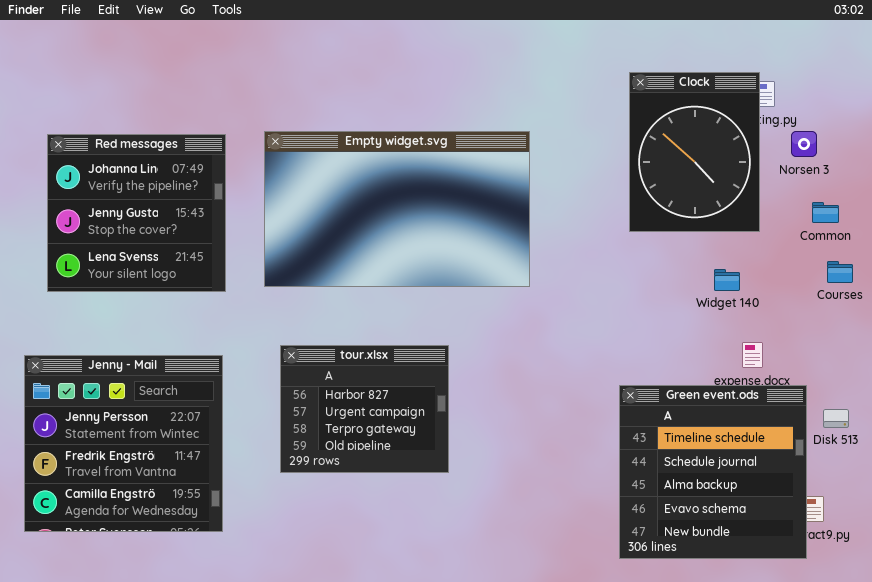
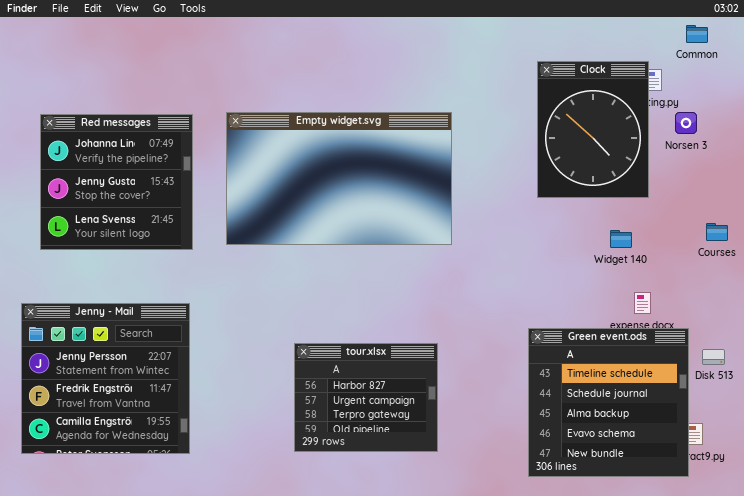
Common: [812,202,839,223] -> [686,25,708,43], moved
tour.xlsx: [280,345,449,473] -> [294,343,438,452], moved

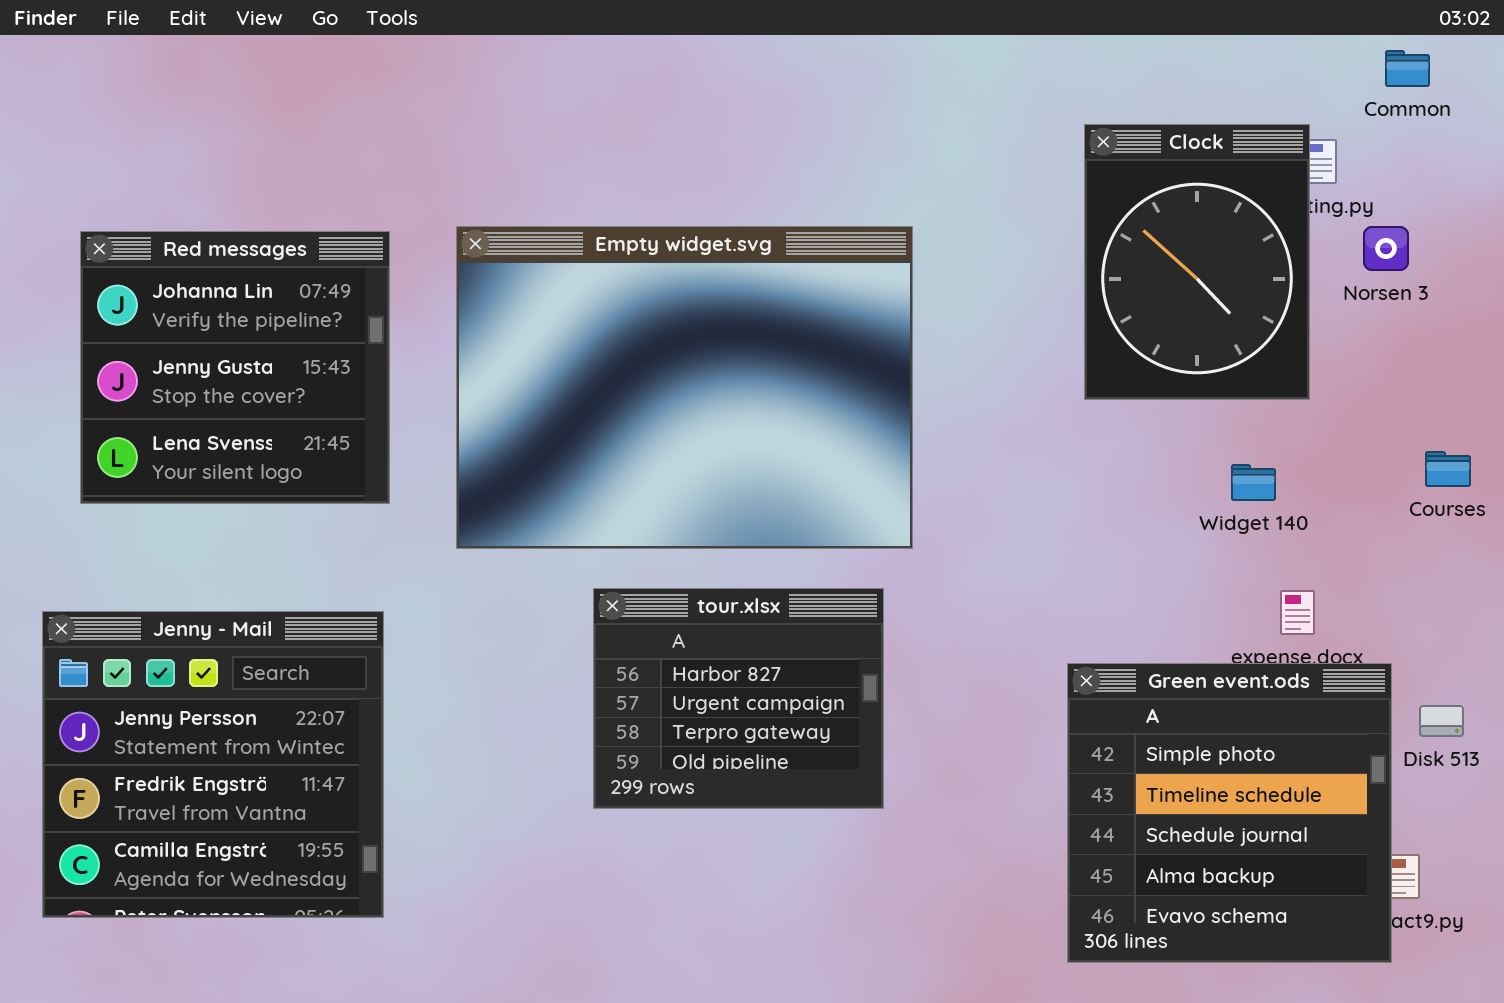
Empty widget.svg: [226,112,452,245] -> [456,226,913,549], resized
Green event.ods: [528,328,689,477] -> [1067,663,1392,963], scrolled up 1 row
tour.xlsx: [294,343,438,452] -> [593,588,884,809], moved

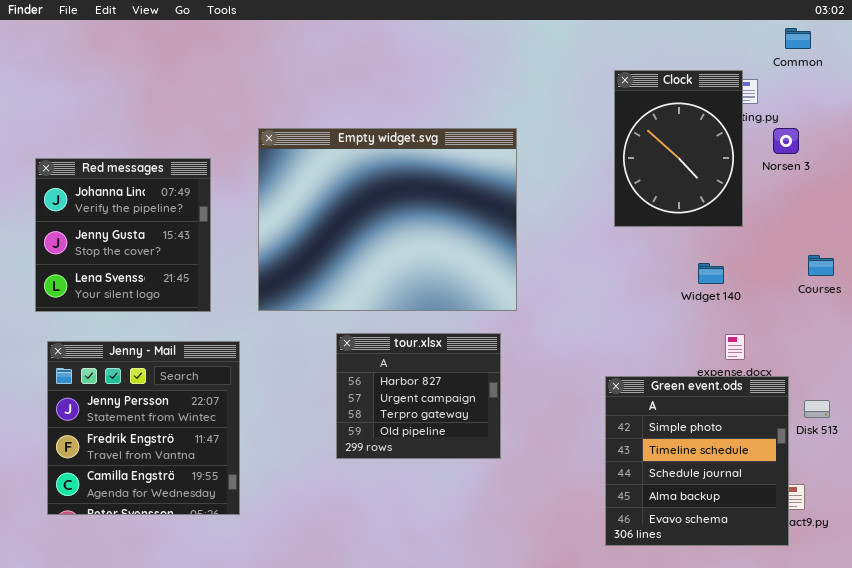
Red messages: [80,231,390,504] -> [35,158,211,312], moved
Jenny - Mail: [42,611,384,918] -> [47,341,240,515], moved

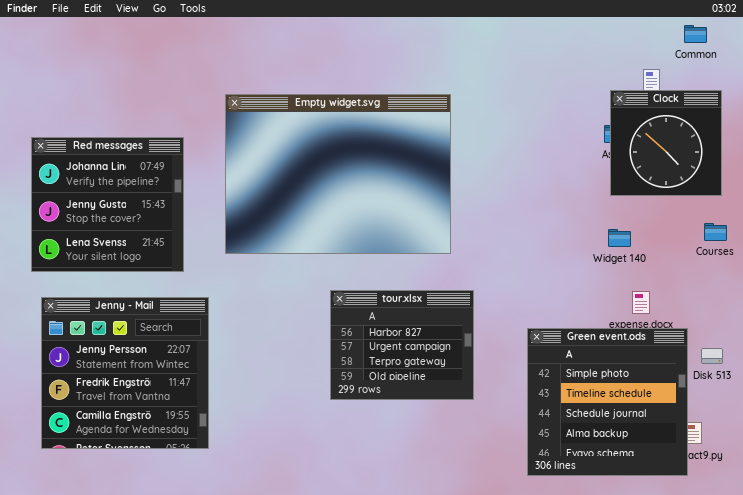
Clock: [614,70,743,227] -> [610,90,722,196], moved, resized
Empty widget.svg: [258,128,517,311] -> [225,94,451,254], moved
tour.xlsx: [336,333,501,459] -> [330,290,474,400], moved

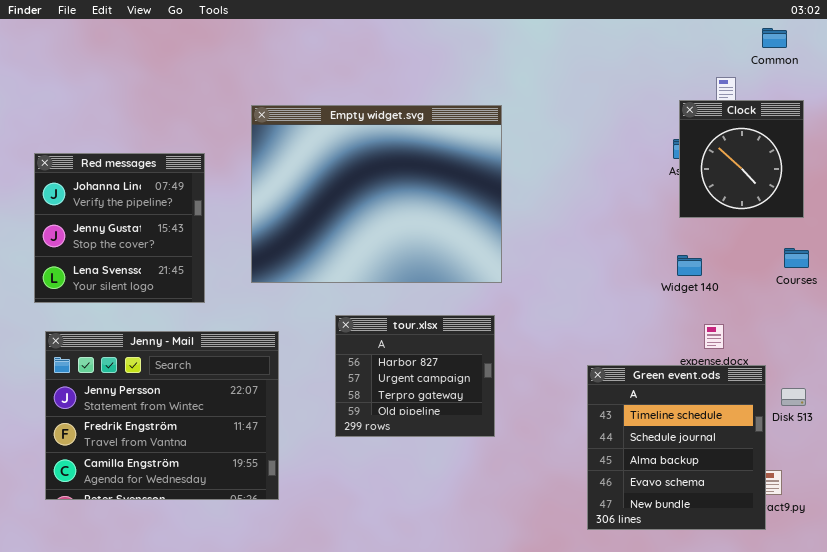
tour.xlsx: [330,290,474,400] -> [335,315,495,437], moved
Jenny - Mail: [41,297,209,449] -> [45,331,279,500], resized
Green event.ods: [527,328,688,476] -> [587,365,766,530], scrolled down 1 row

